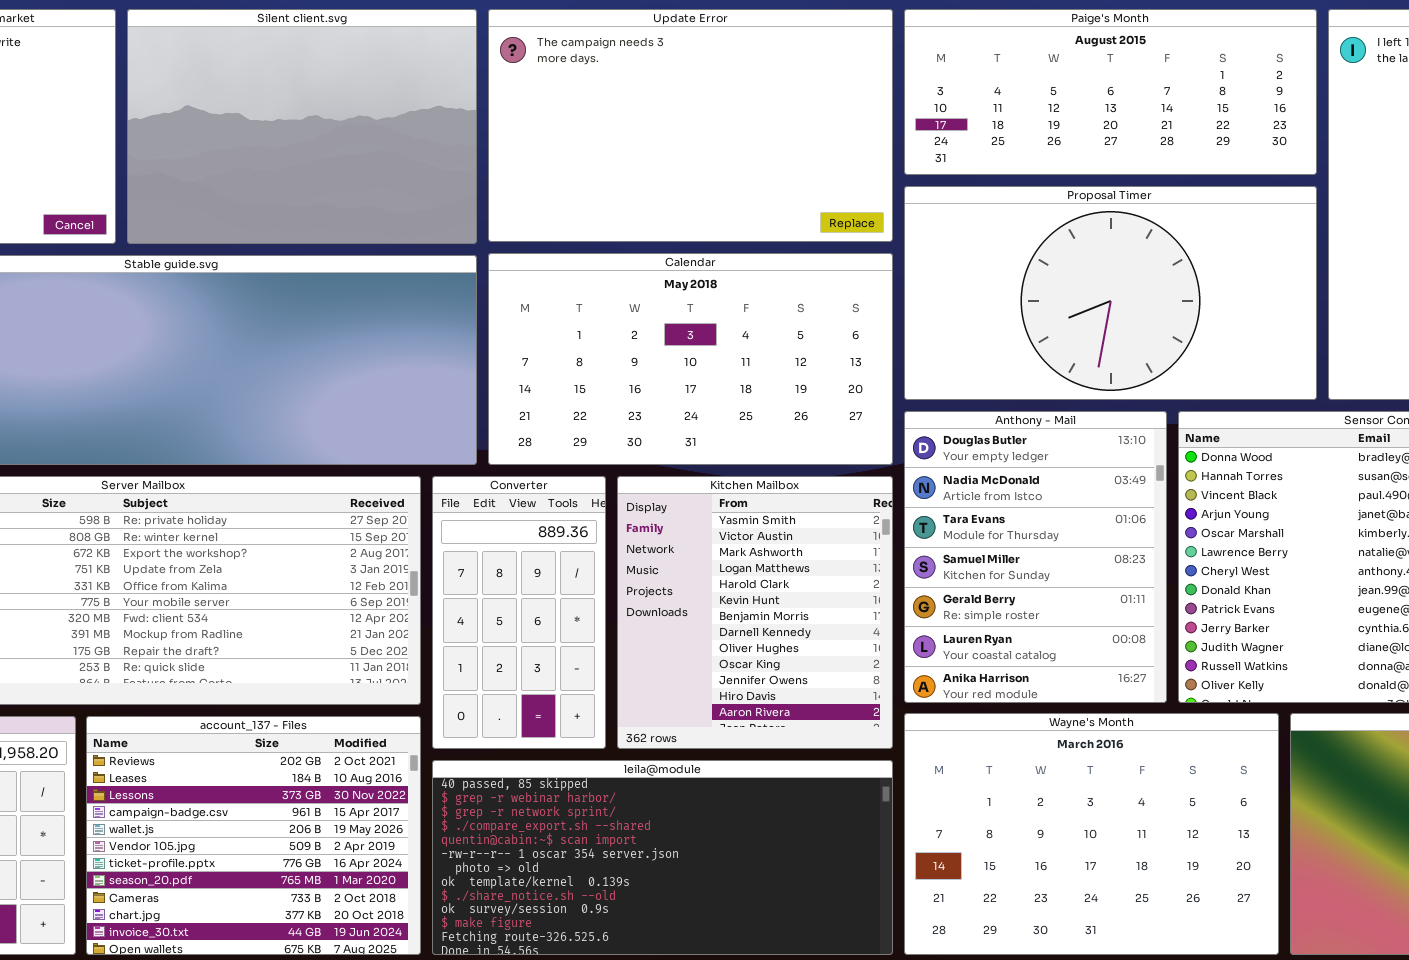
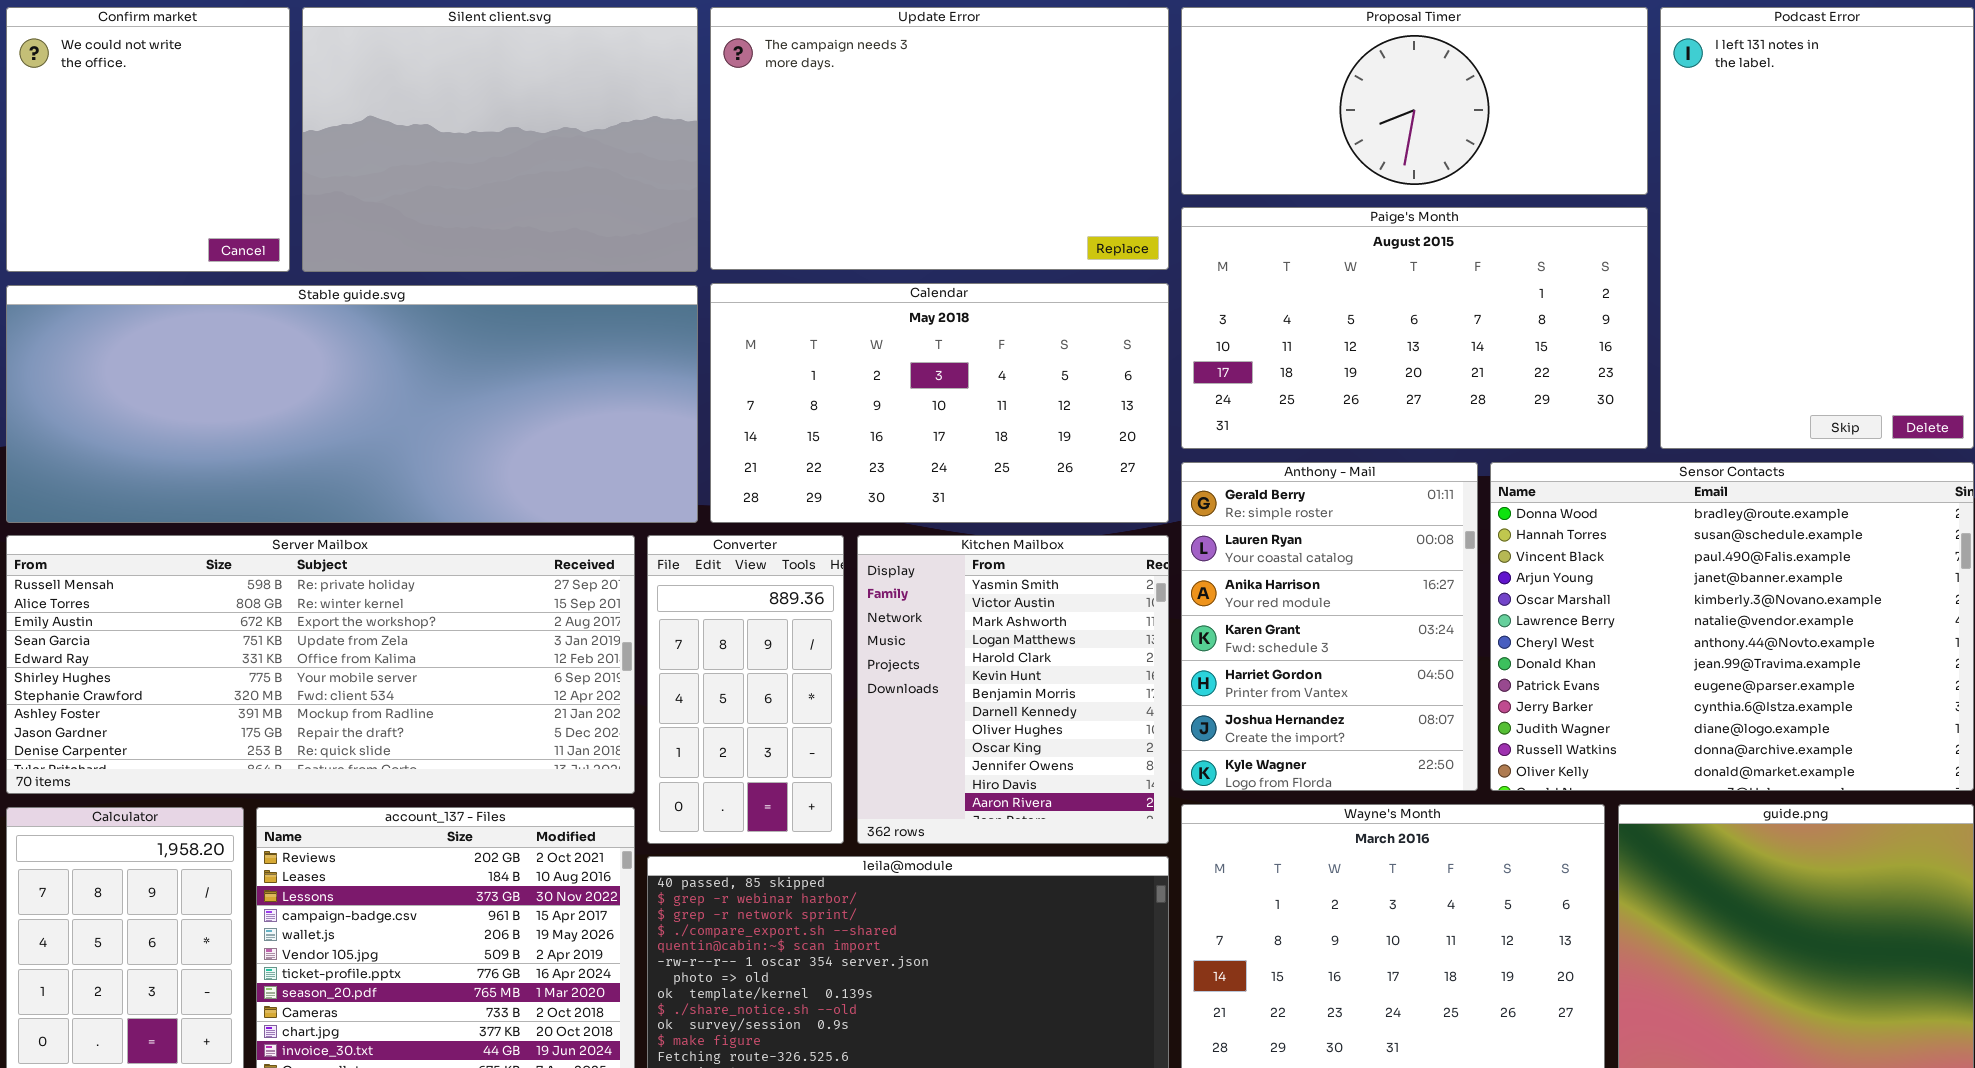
Paige's Month: [904,9,1317,175] -> [1181,207,1648,449], moved, resized
Proposal Timer: [904,186,1317,400] -> [1181,7,1648,195], moved, resized
Anthony - Mail: [904,411,1167,703] -> [1181,462,1478,791], scrolled down 4 rows

